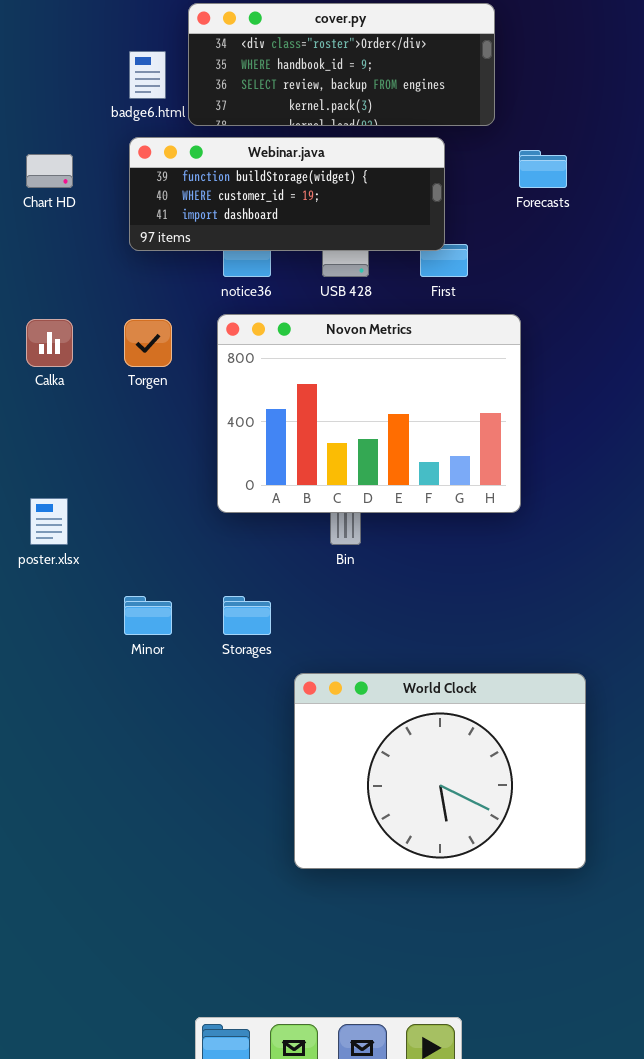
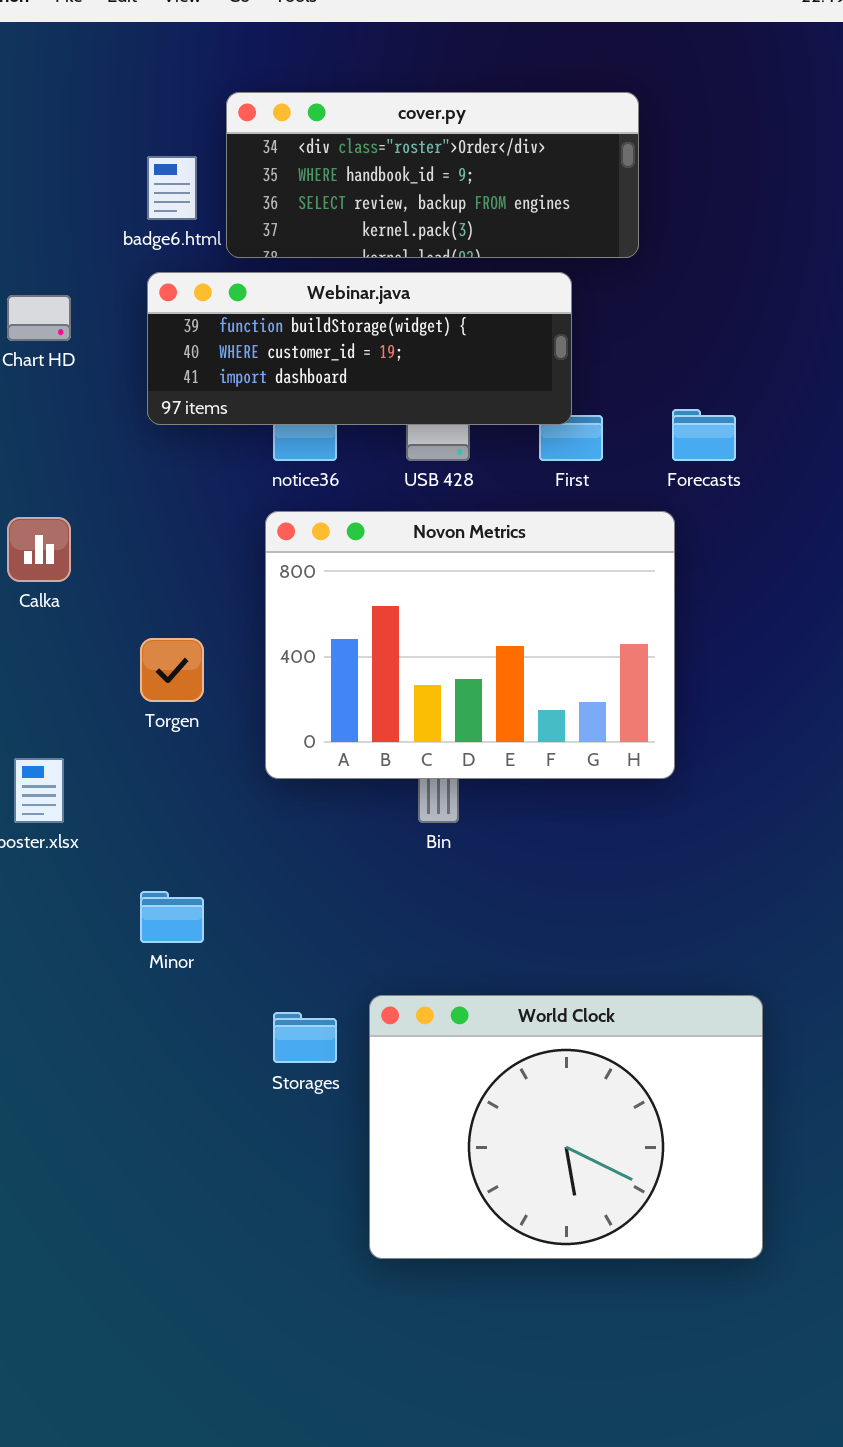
Forecasts: [519,150,567,188] -> [672,409,736,461], moved
Torgen: [124,319,172,367] -> [140,638,204,702], moved
Storages: [223,596,271,635] -> [273,1012,337,1063], moved

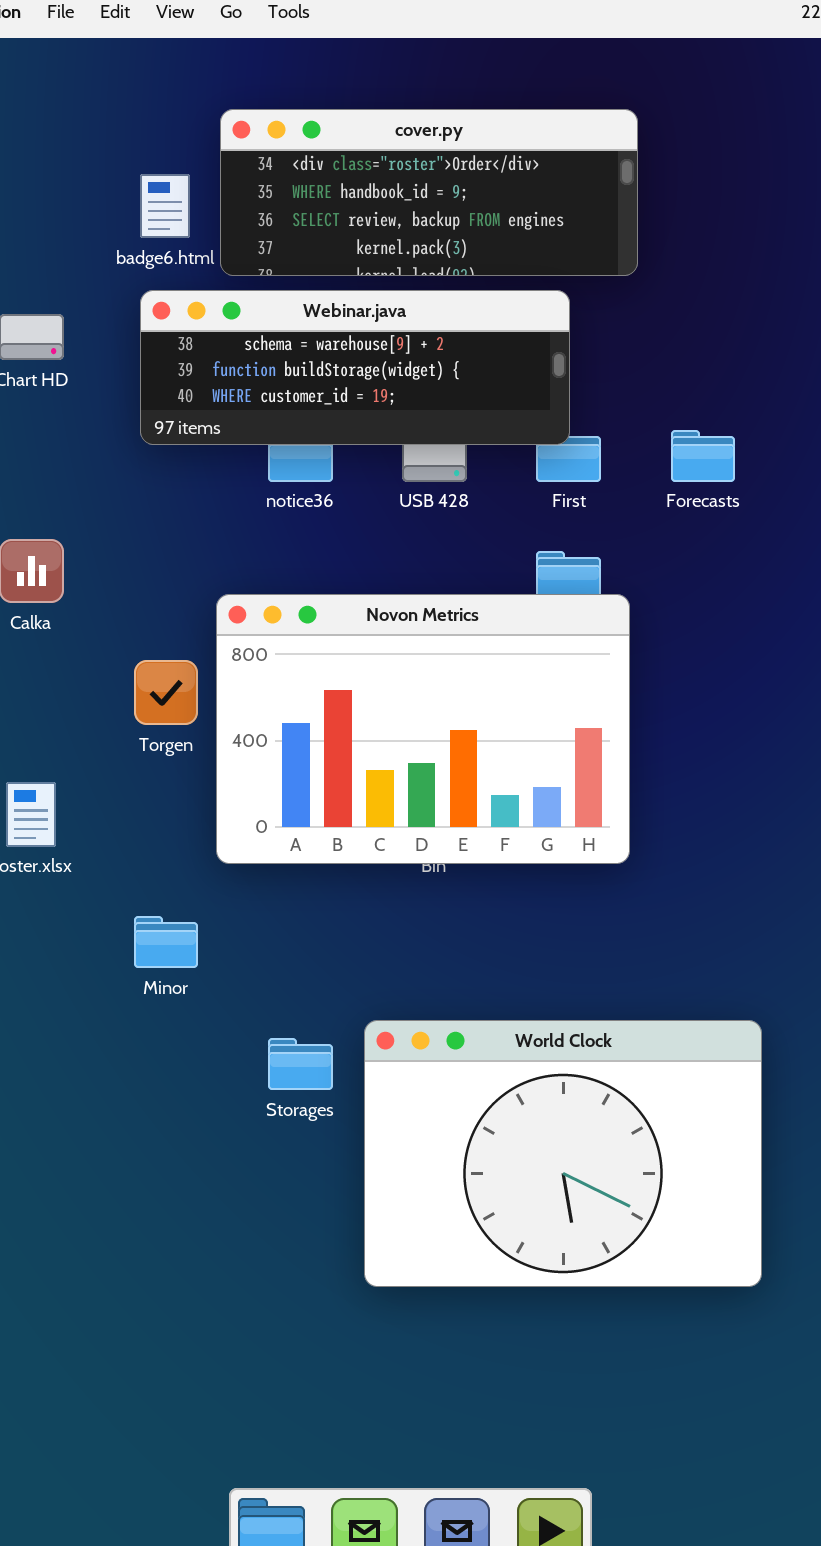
Webinar.java: [147,272,572,425] -> [140,290,570,445], scrolled up 1 row
Novon Metrics: [265,511,675,779] -> [216,594,630,864], moved

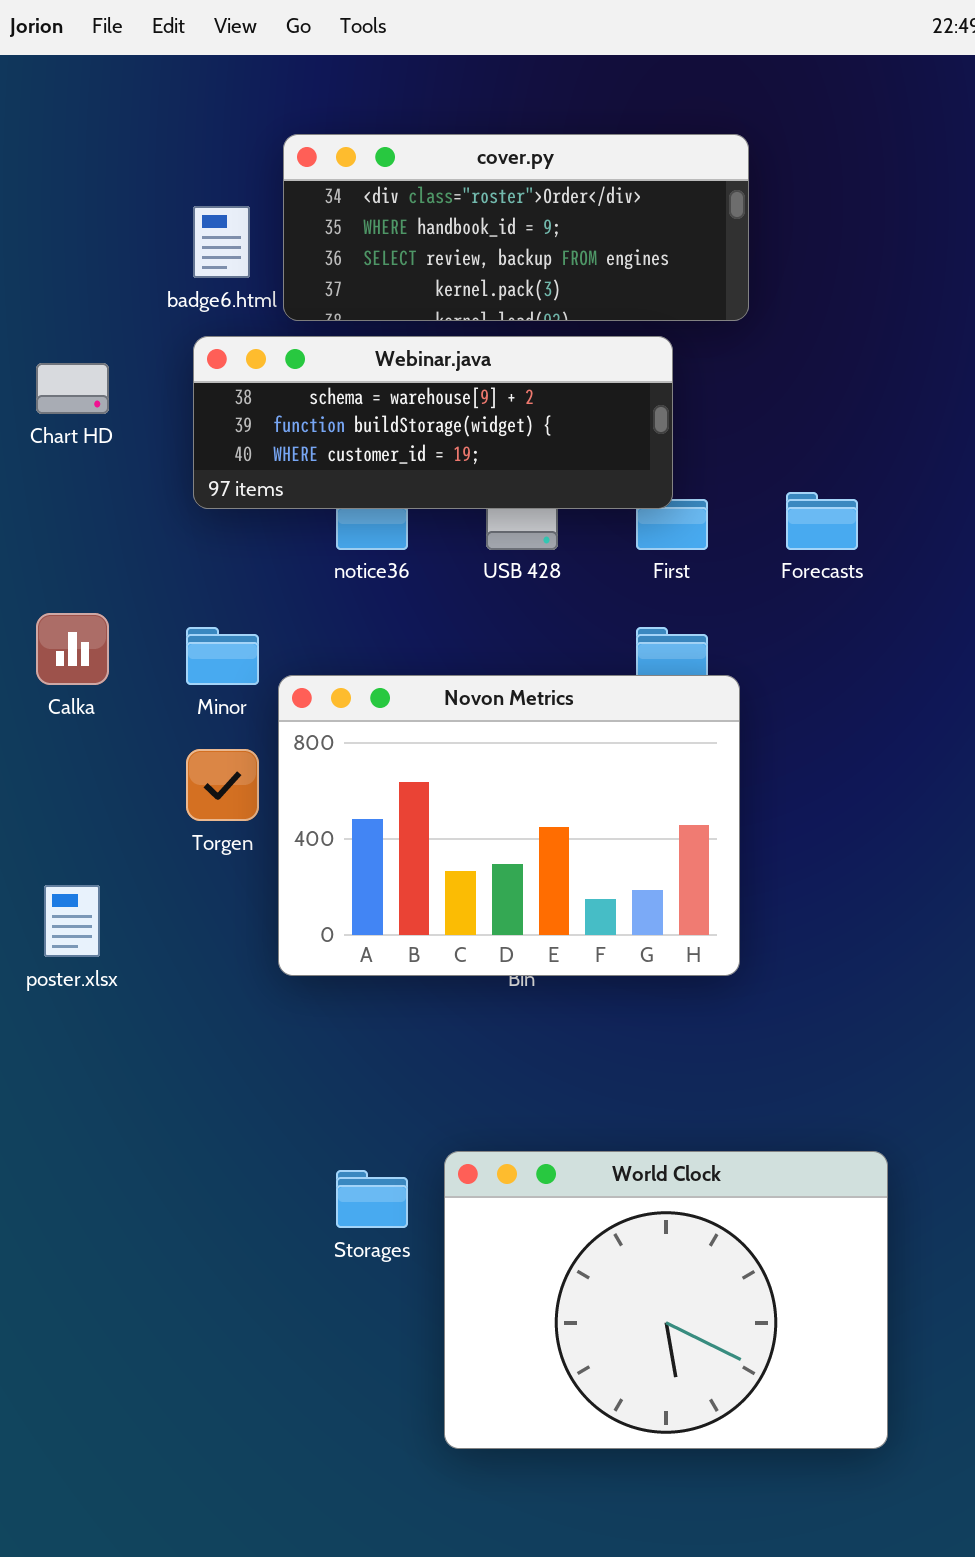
Minor: [134,916,198,968] -> [186,627,259,685], moved

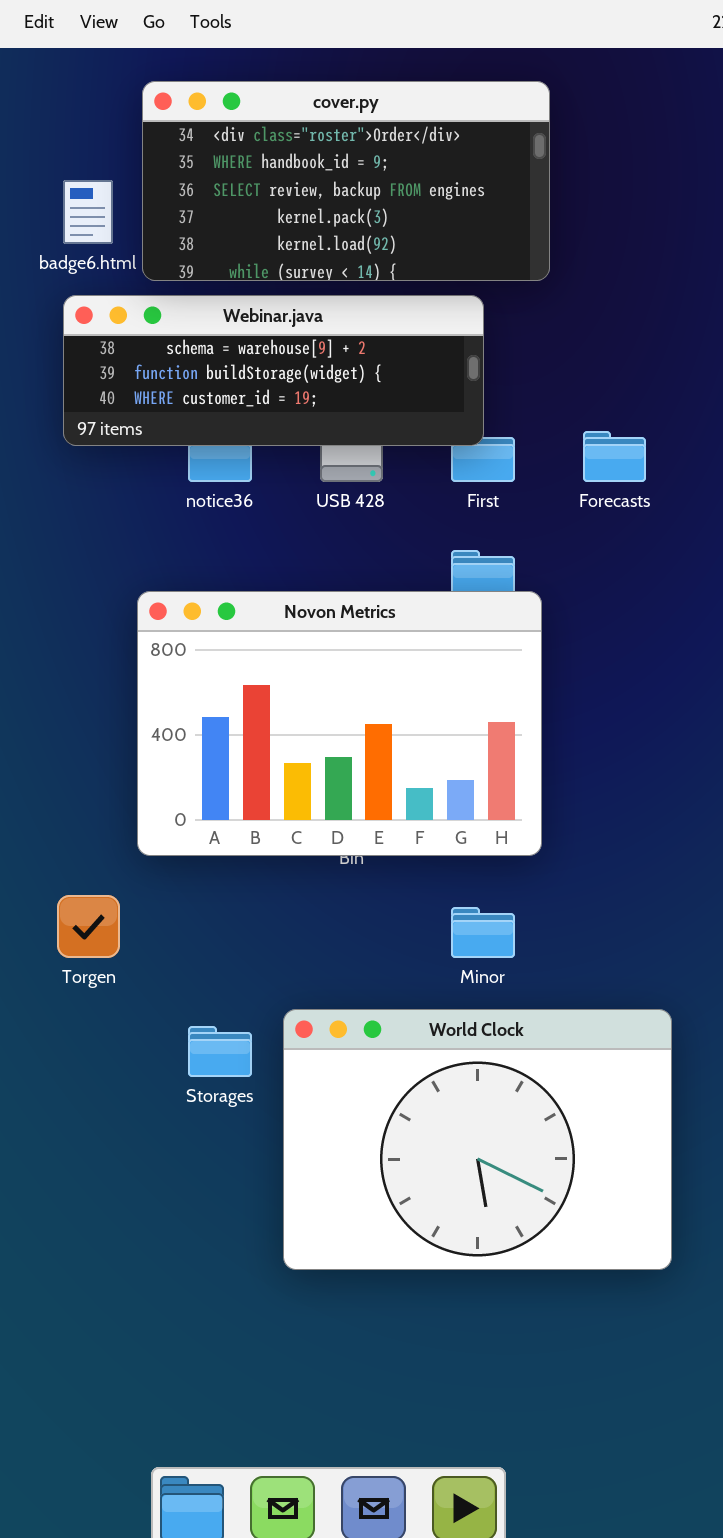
cover.py: [283,134,749,321] -> [142,81,550,281], resized
Minor: [186,627,259,685] -> [451,907,515,958], moved
Torgen: [186,749,259,821] -> [57,895,120,958], moved

